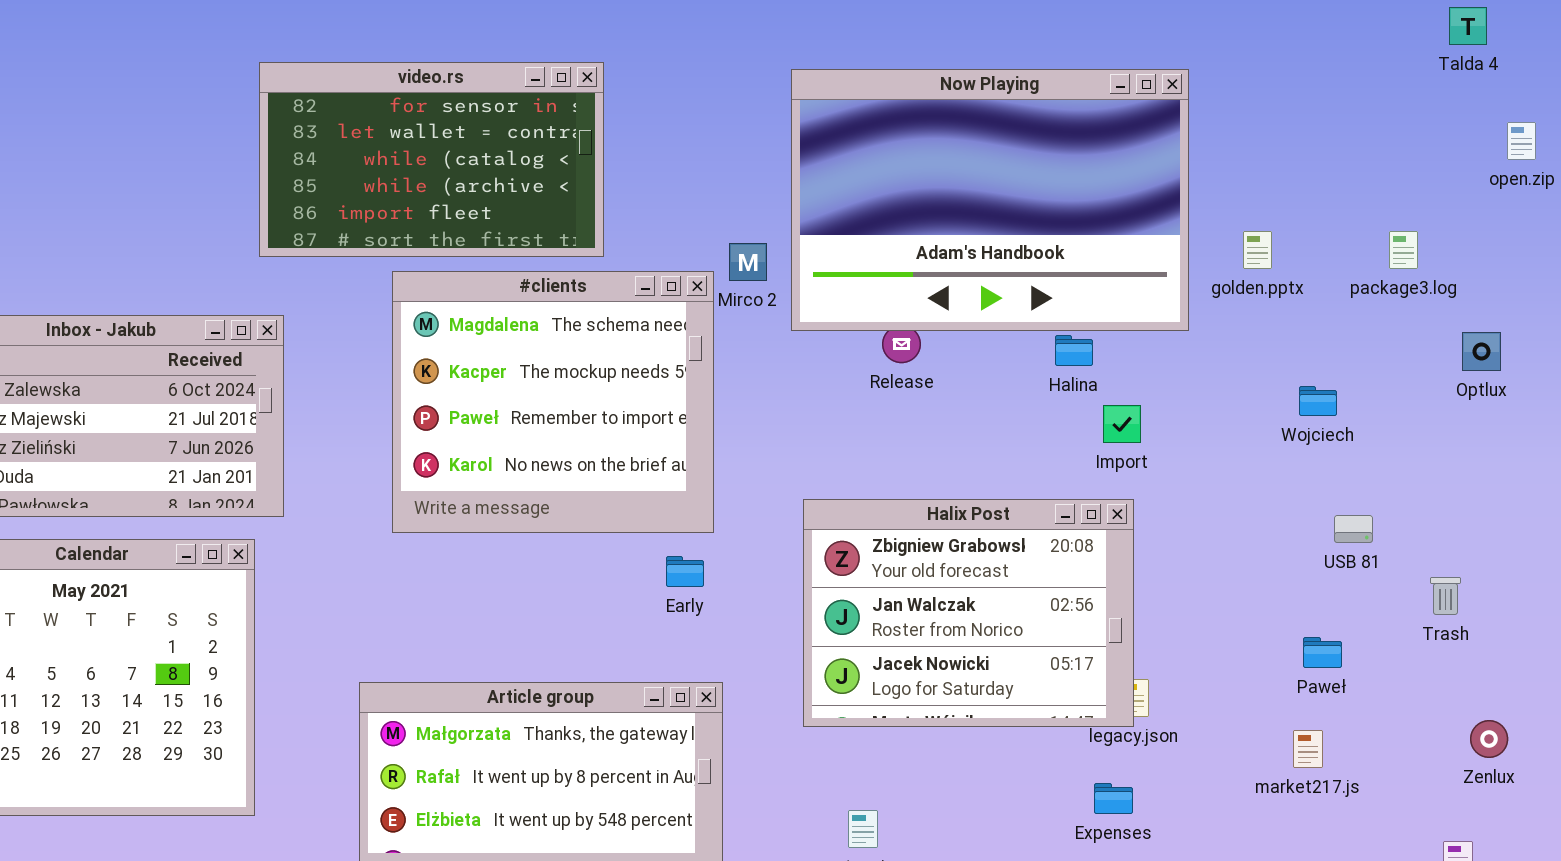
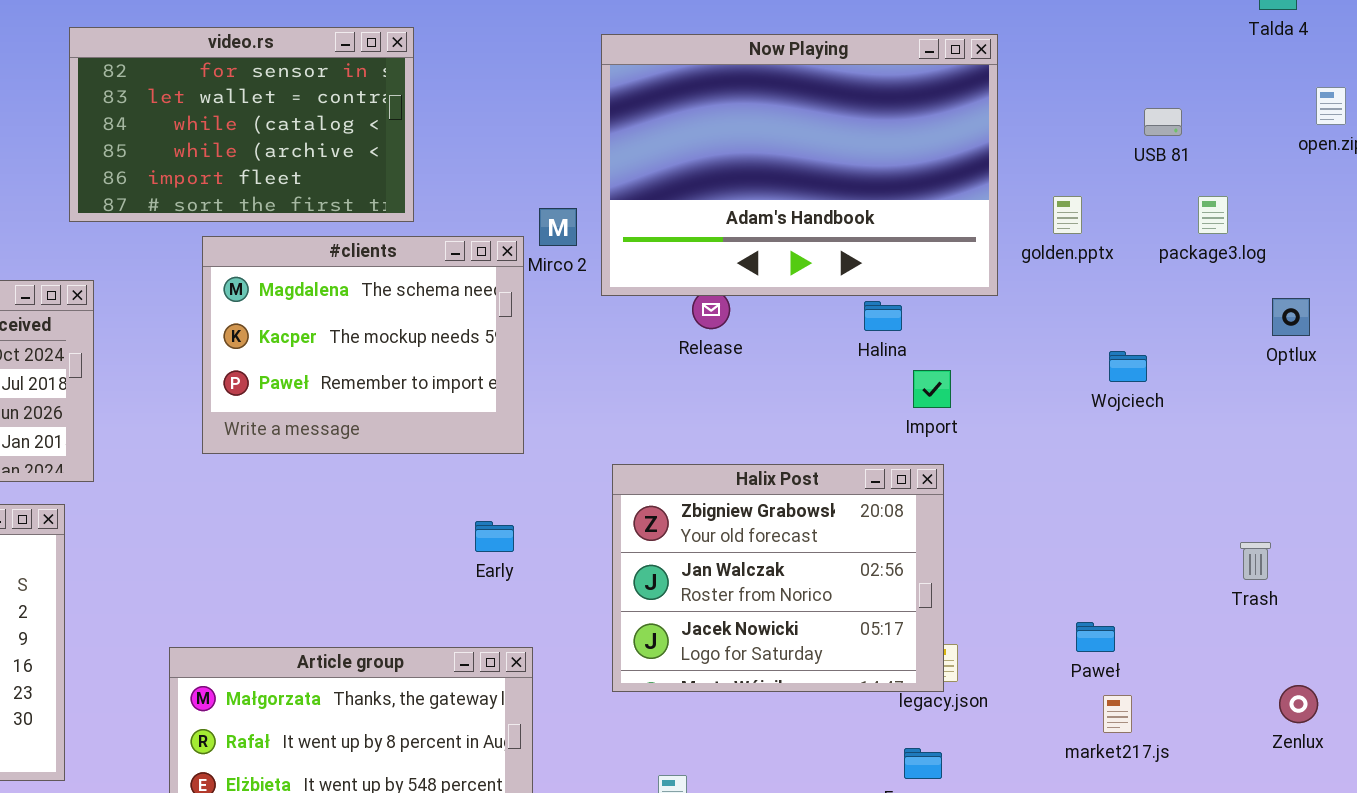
#clients: [392,271,714,533] -> [202,236,524,454], resized
USB 81: [1334,515,1373,543] -> [1144,108,1182,136], moved
Paweł: [1303,637,1342,668] -> [1076,622,1115,652], moved

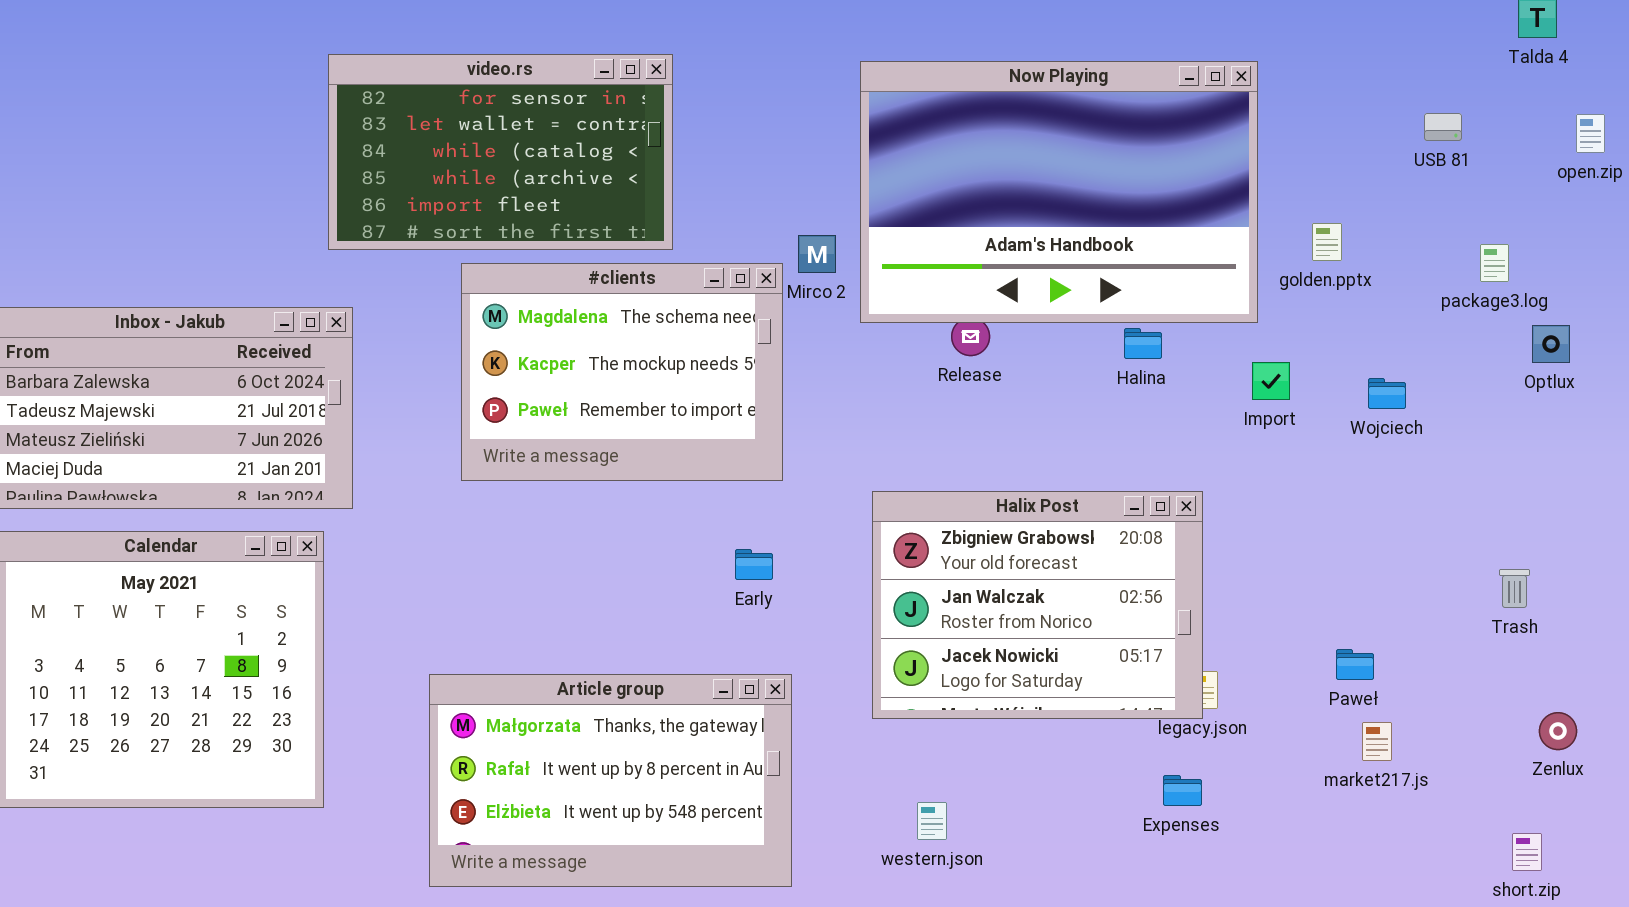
USB 81: [1144,108,1182,136] -> [1424,113,1462,141], moved
package3.log: [1198,196,1228,234] -> [1480,244,1509,282], moved
Import: [913,370,951,408] -> [1252,362,1290,400], moved

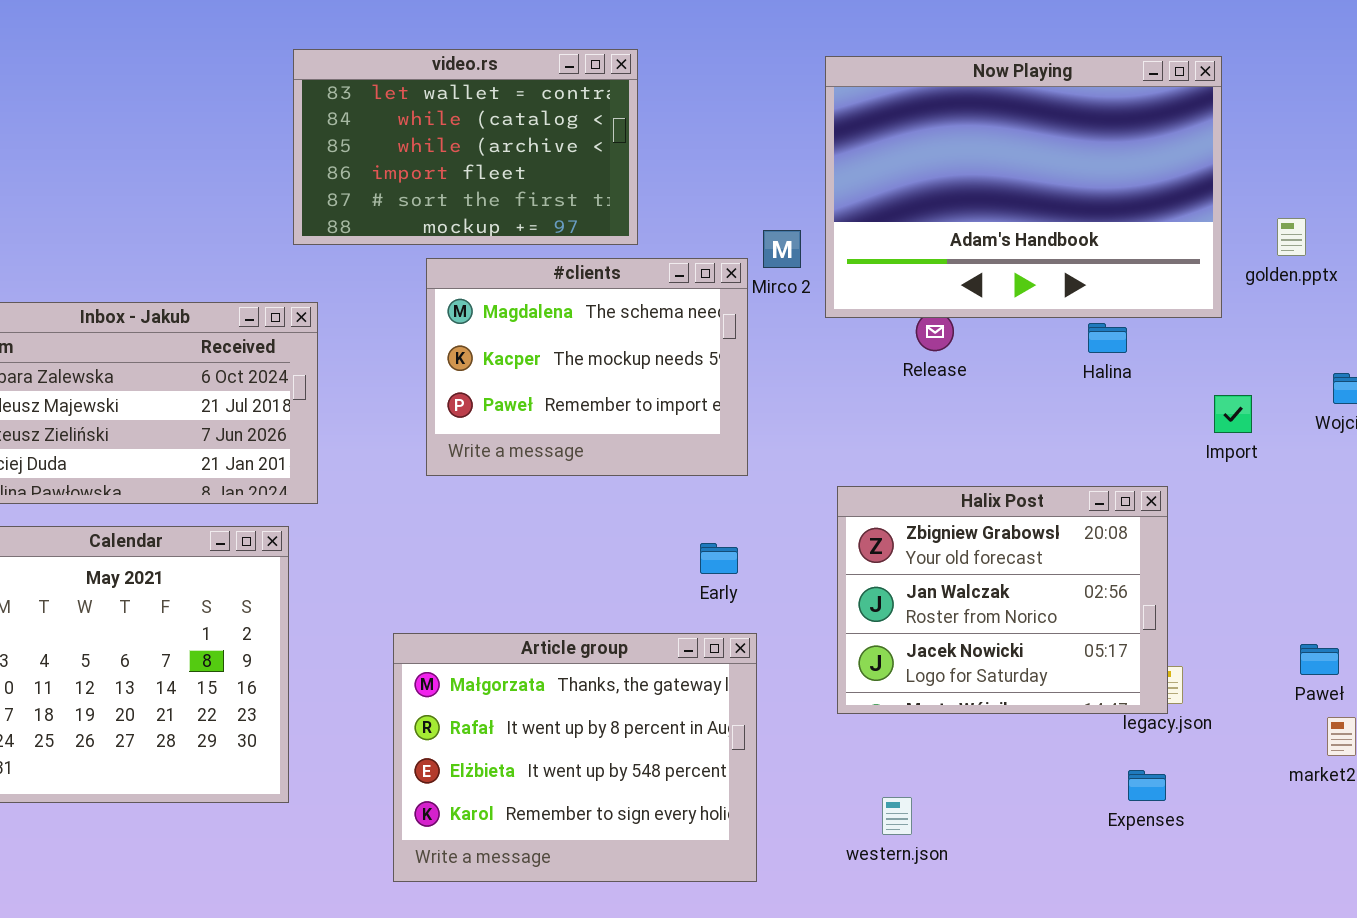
video.rs: [328,54,673,250] -> [293,49,638,245], scrolled down 1 row
Import: [1252,362,1290,400] -> [1214,395,1252,433], moved
Article group: [429,674,792,887] -> [393,633,757,882], resized

